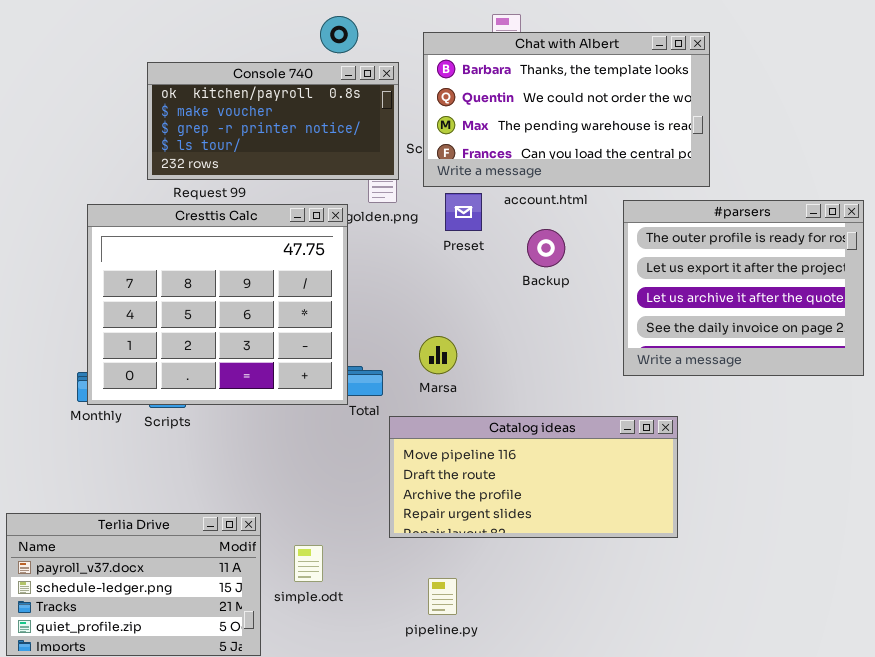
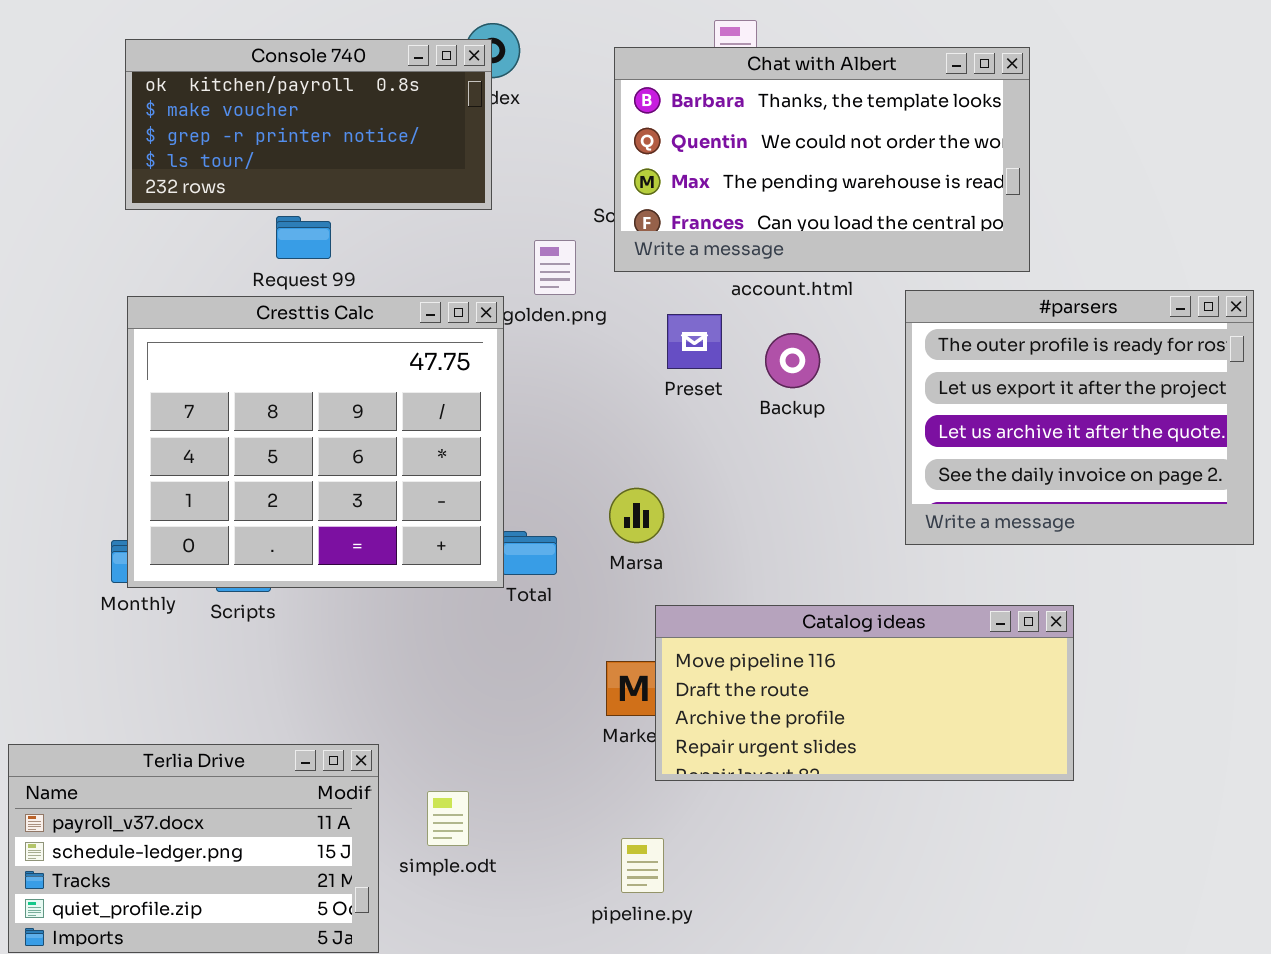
Console 740: [147,62,399,180] -> [125,39,492,210], moved
Preset: [445,193,482,231] -> [667,314,722,369], moved
Catalog ideas: [389,416,678,538] -> [655,605,1074,781], moved

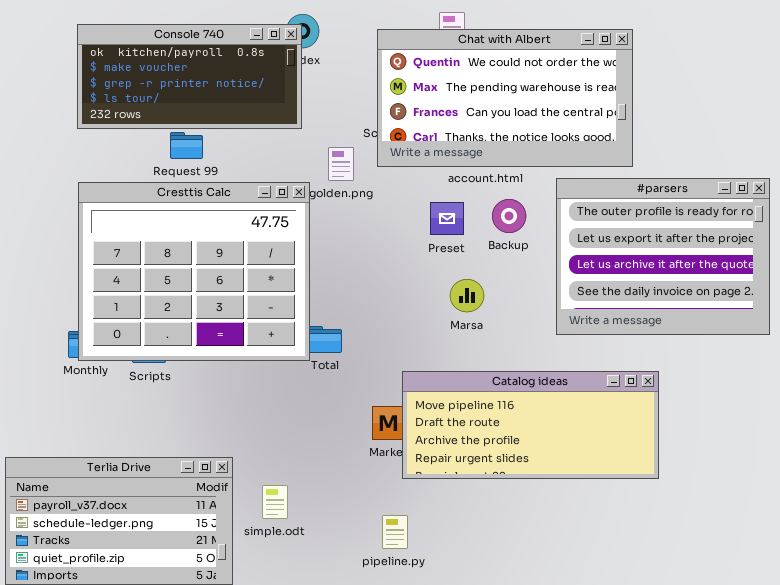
Chat with Albert: [614,47,1030,272] -> [377,29,633,167], scrolled down 1 row
Preset: [667,314,722,369] -> [430,202,464,235], moved
Backup: [765,333,820,388] -> [492,199,526,233], moved
Marsa: [609,488,664,543] -> [450,279,484,312], moved

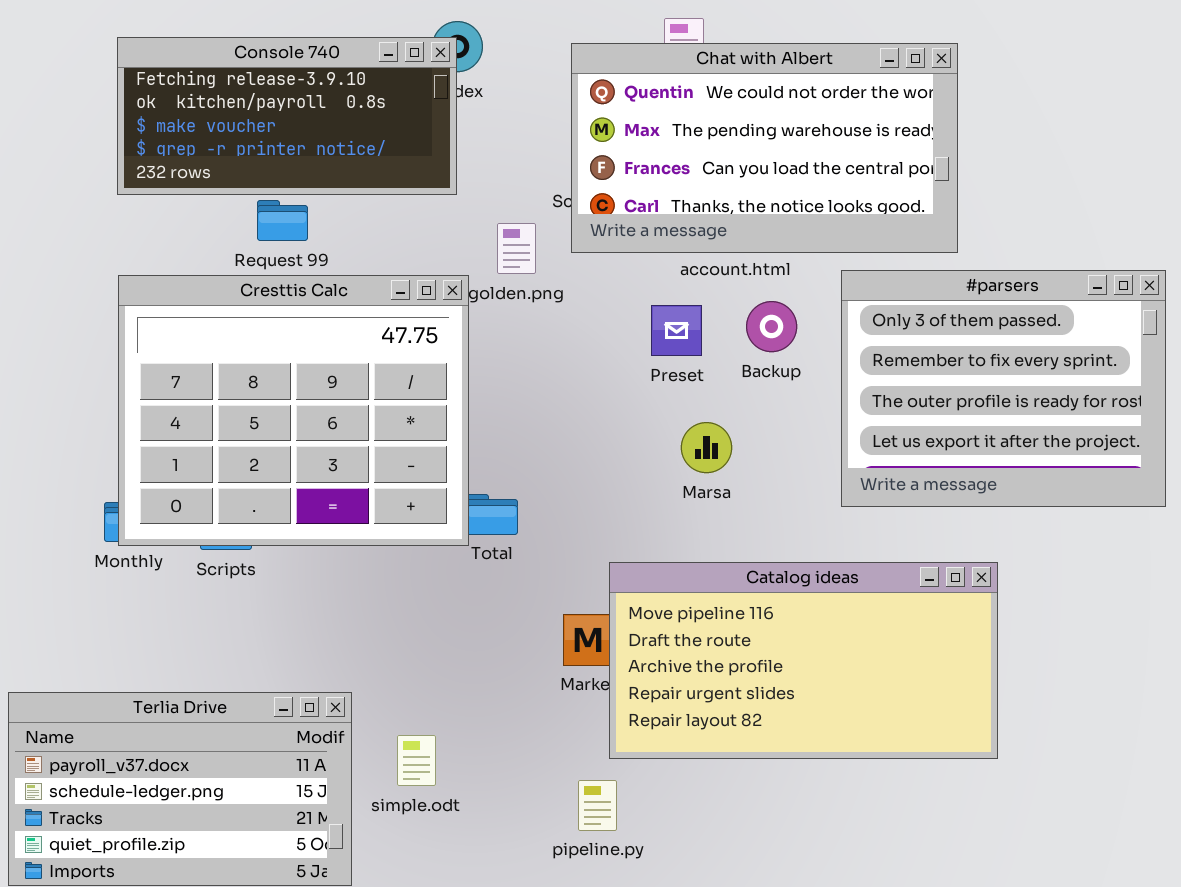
Console 740: [77,24,302,129] -> [117,37,457,195], scrolled up 1 row
#parsers: [556,178,770,335] -> [841,270,1166,507], scrolled up 2 rows
Catalog ideas: [402,371,659,479] -> [609,562,998,759], resized

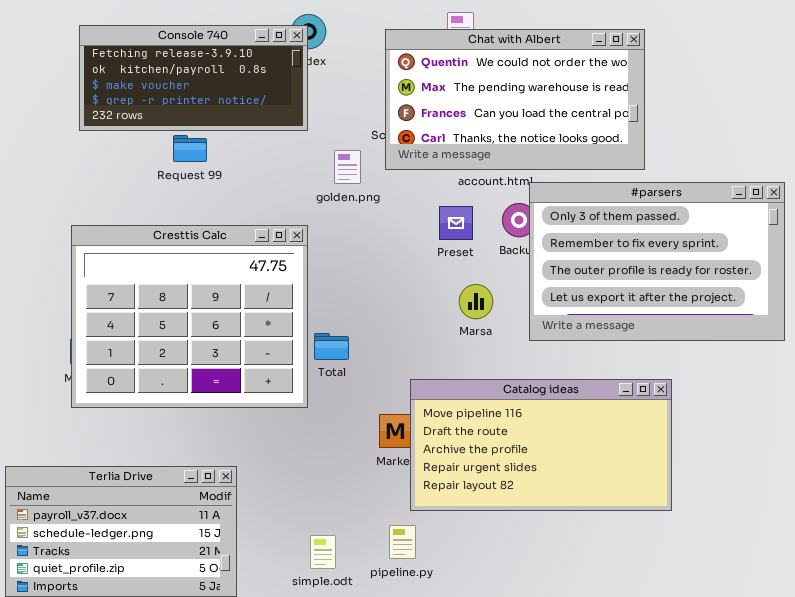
#parsers: [841,270,1166,507] -> [529,182,785,341], resized
Cresttis Calc: [118,275,469,546] -> [71,225,308,408], moved
simple.odt: [397,735,436,786] -> [310,535,336,569], moved

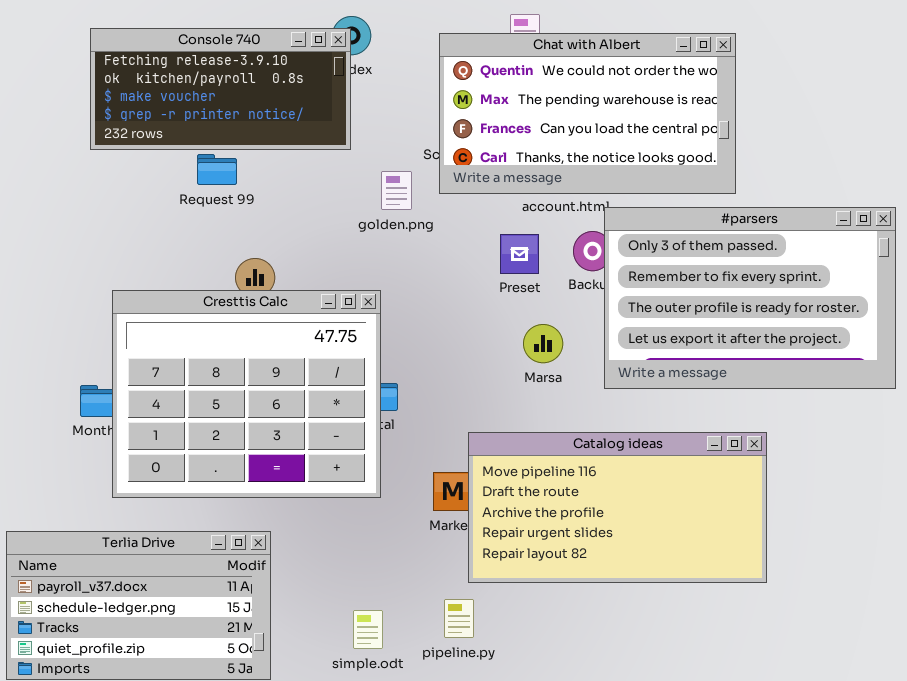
Cresttis Calc: [71,225,308,408] -> [112,290,381,498], moved

